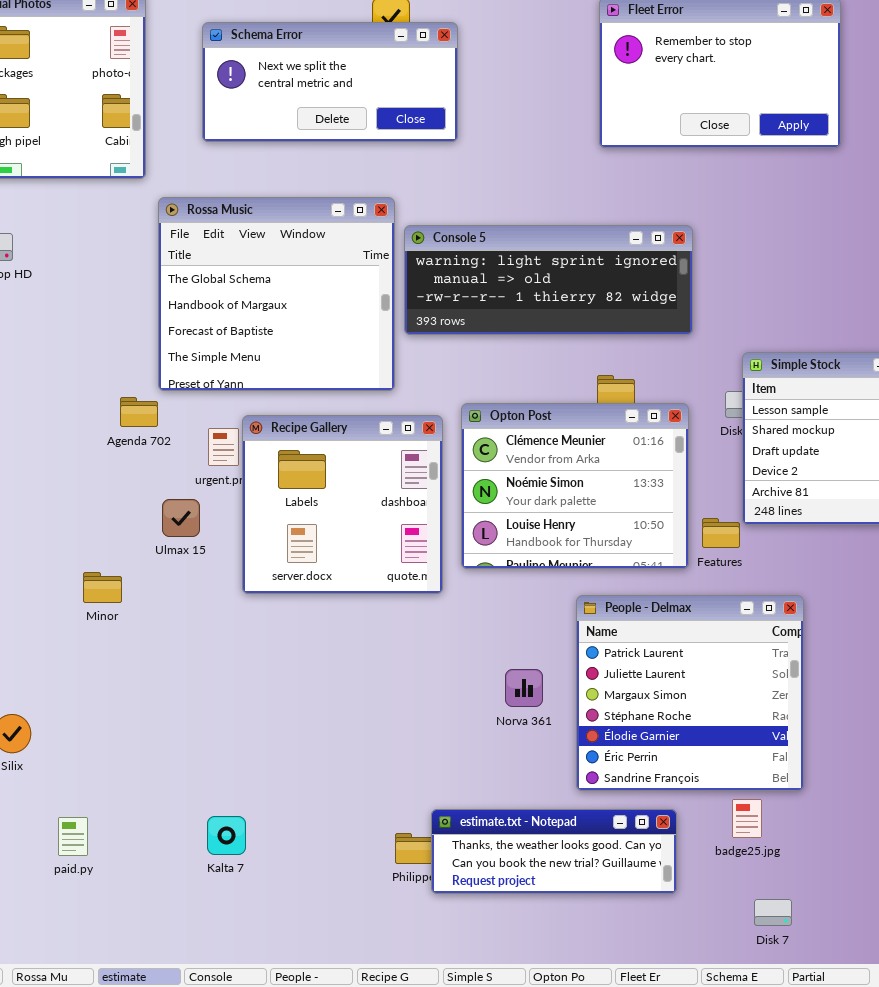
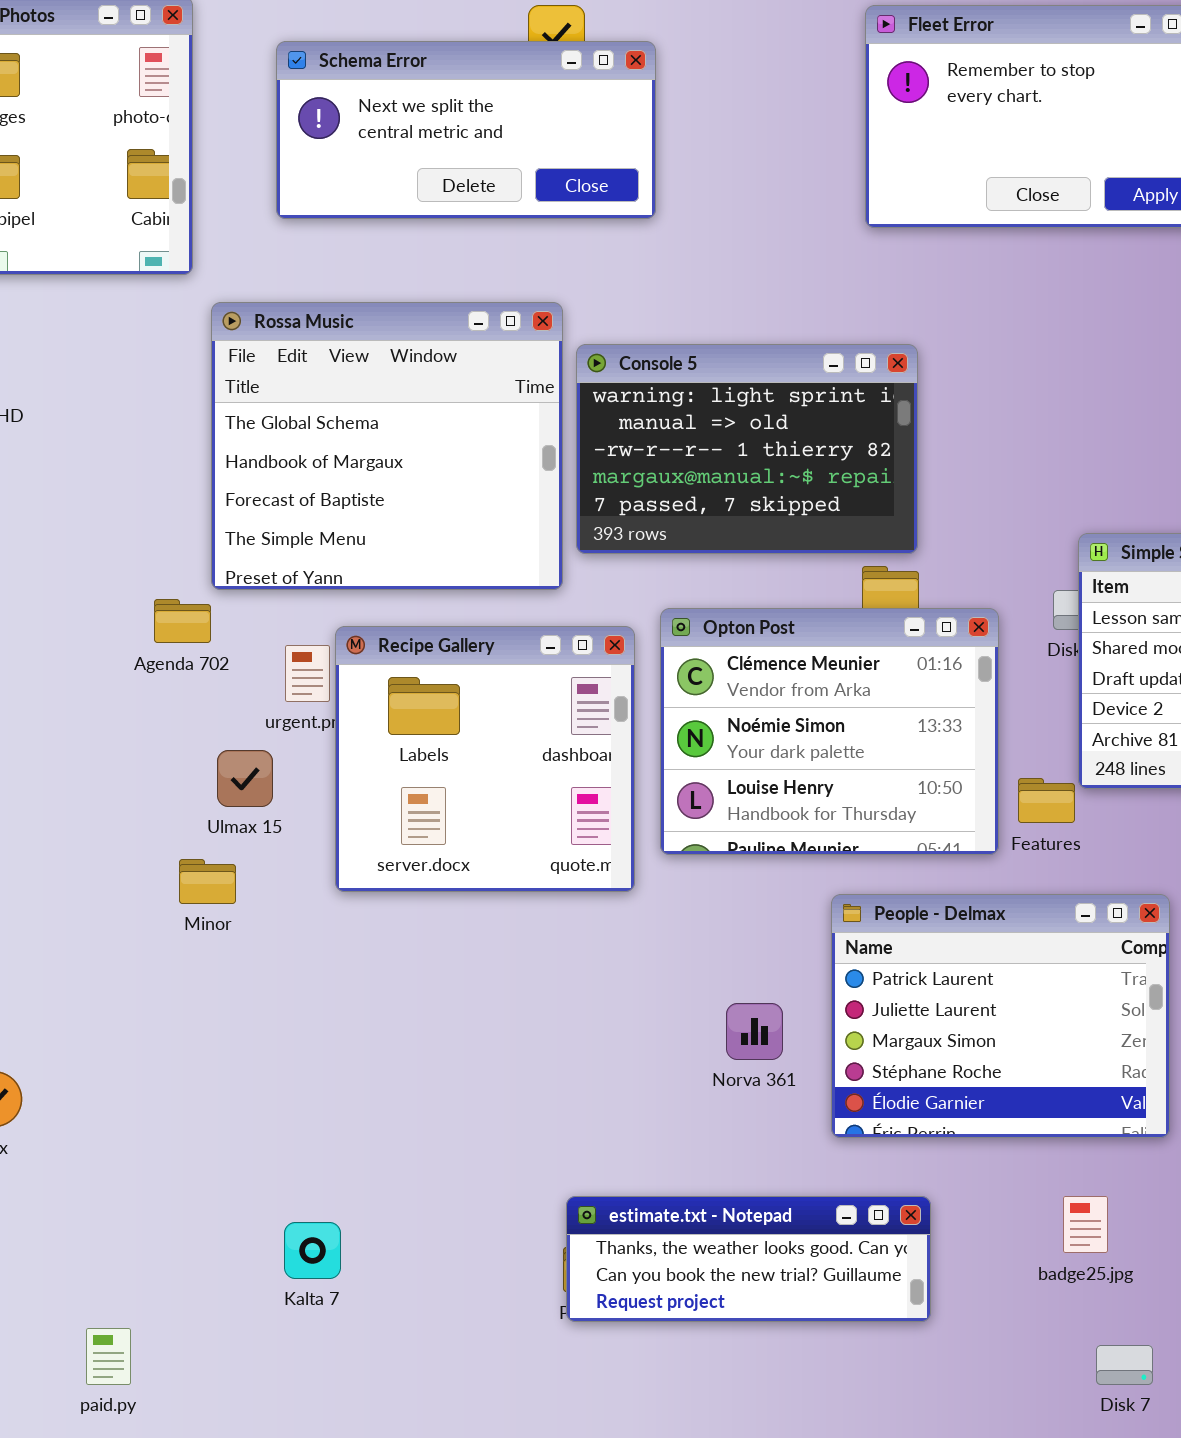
Console 5: [404,225,693,335] -> [576,344,918,554], resized
Minor: [83,572,122,603] -> [179,859,236,904], moved
People - Delmax: [576,595,804,791] -> [831,894,1170,1138], resized
estimate.txt - Notepad: [431,809,677,894] -> [566,1196,931,1322], moved
paid.py: [58,817,88,856] -> [86,1328,131,1385], moved

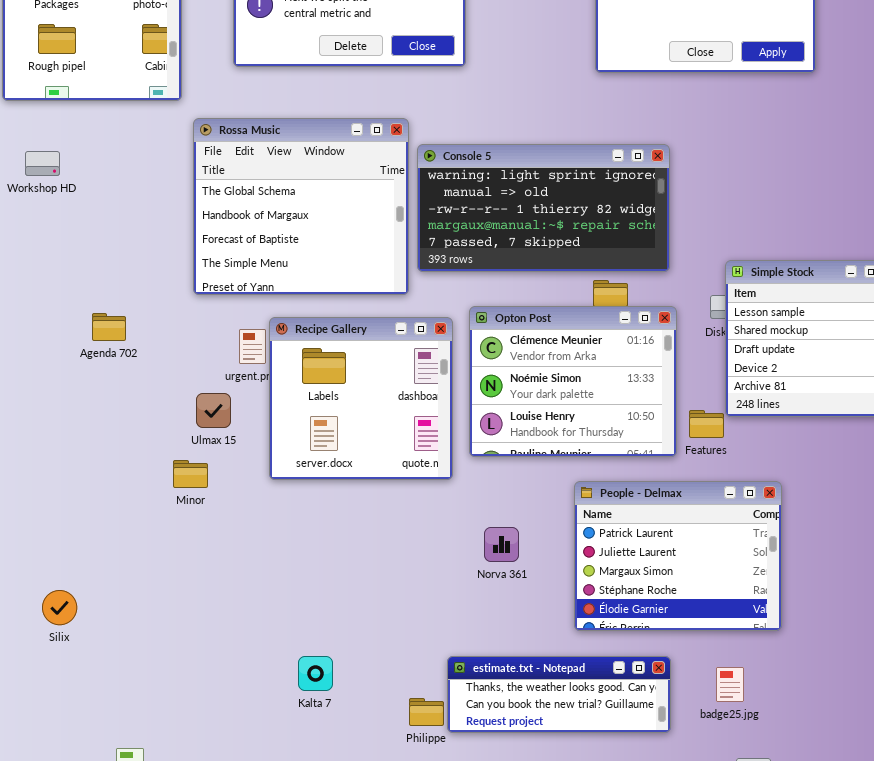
Console 5: [576,344,918,554] -> [417,144,670,272], resized
Agenda 702: [154,599,211,643] -> [92,313,126,341], moved
Norva 361: [726,1003,783,1060] -> [484,527,519,562], moved
estimate.txt - Notepad: [566,1196,931,1322] -> [447,656,671,733], moved
Kalta 7: [284,1222,341,1279] -> [298,656,333,691], moved

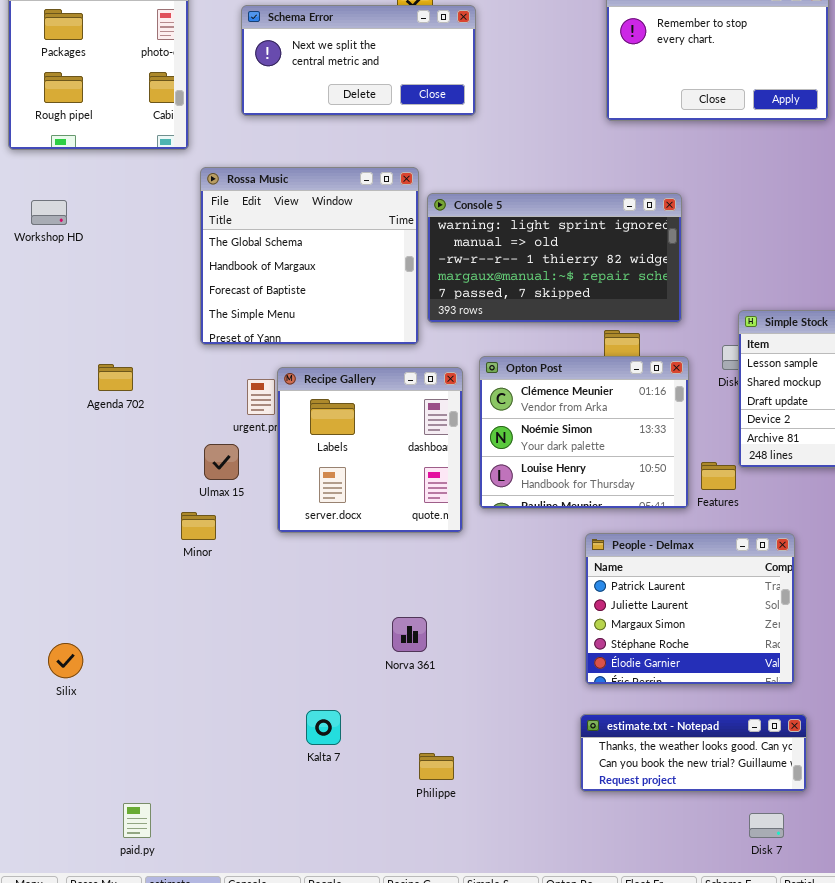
Norva 361: [484,527,519,562] -> [392,617,427,652], moved
estimate.txt - Notepad: [447,656,671,733] -> [580,714,807,792], moved

